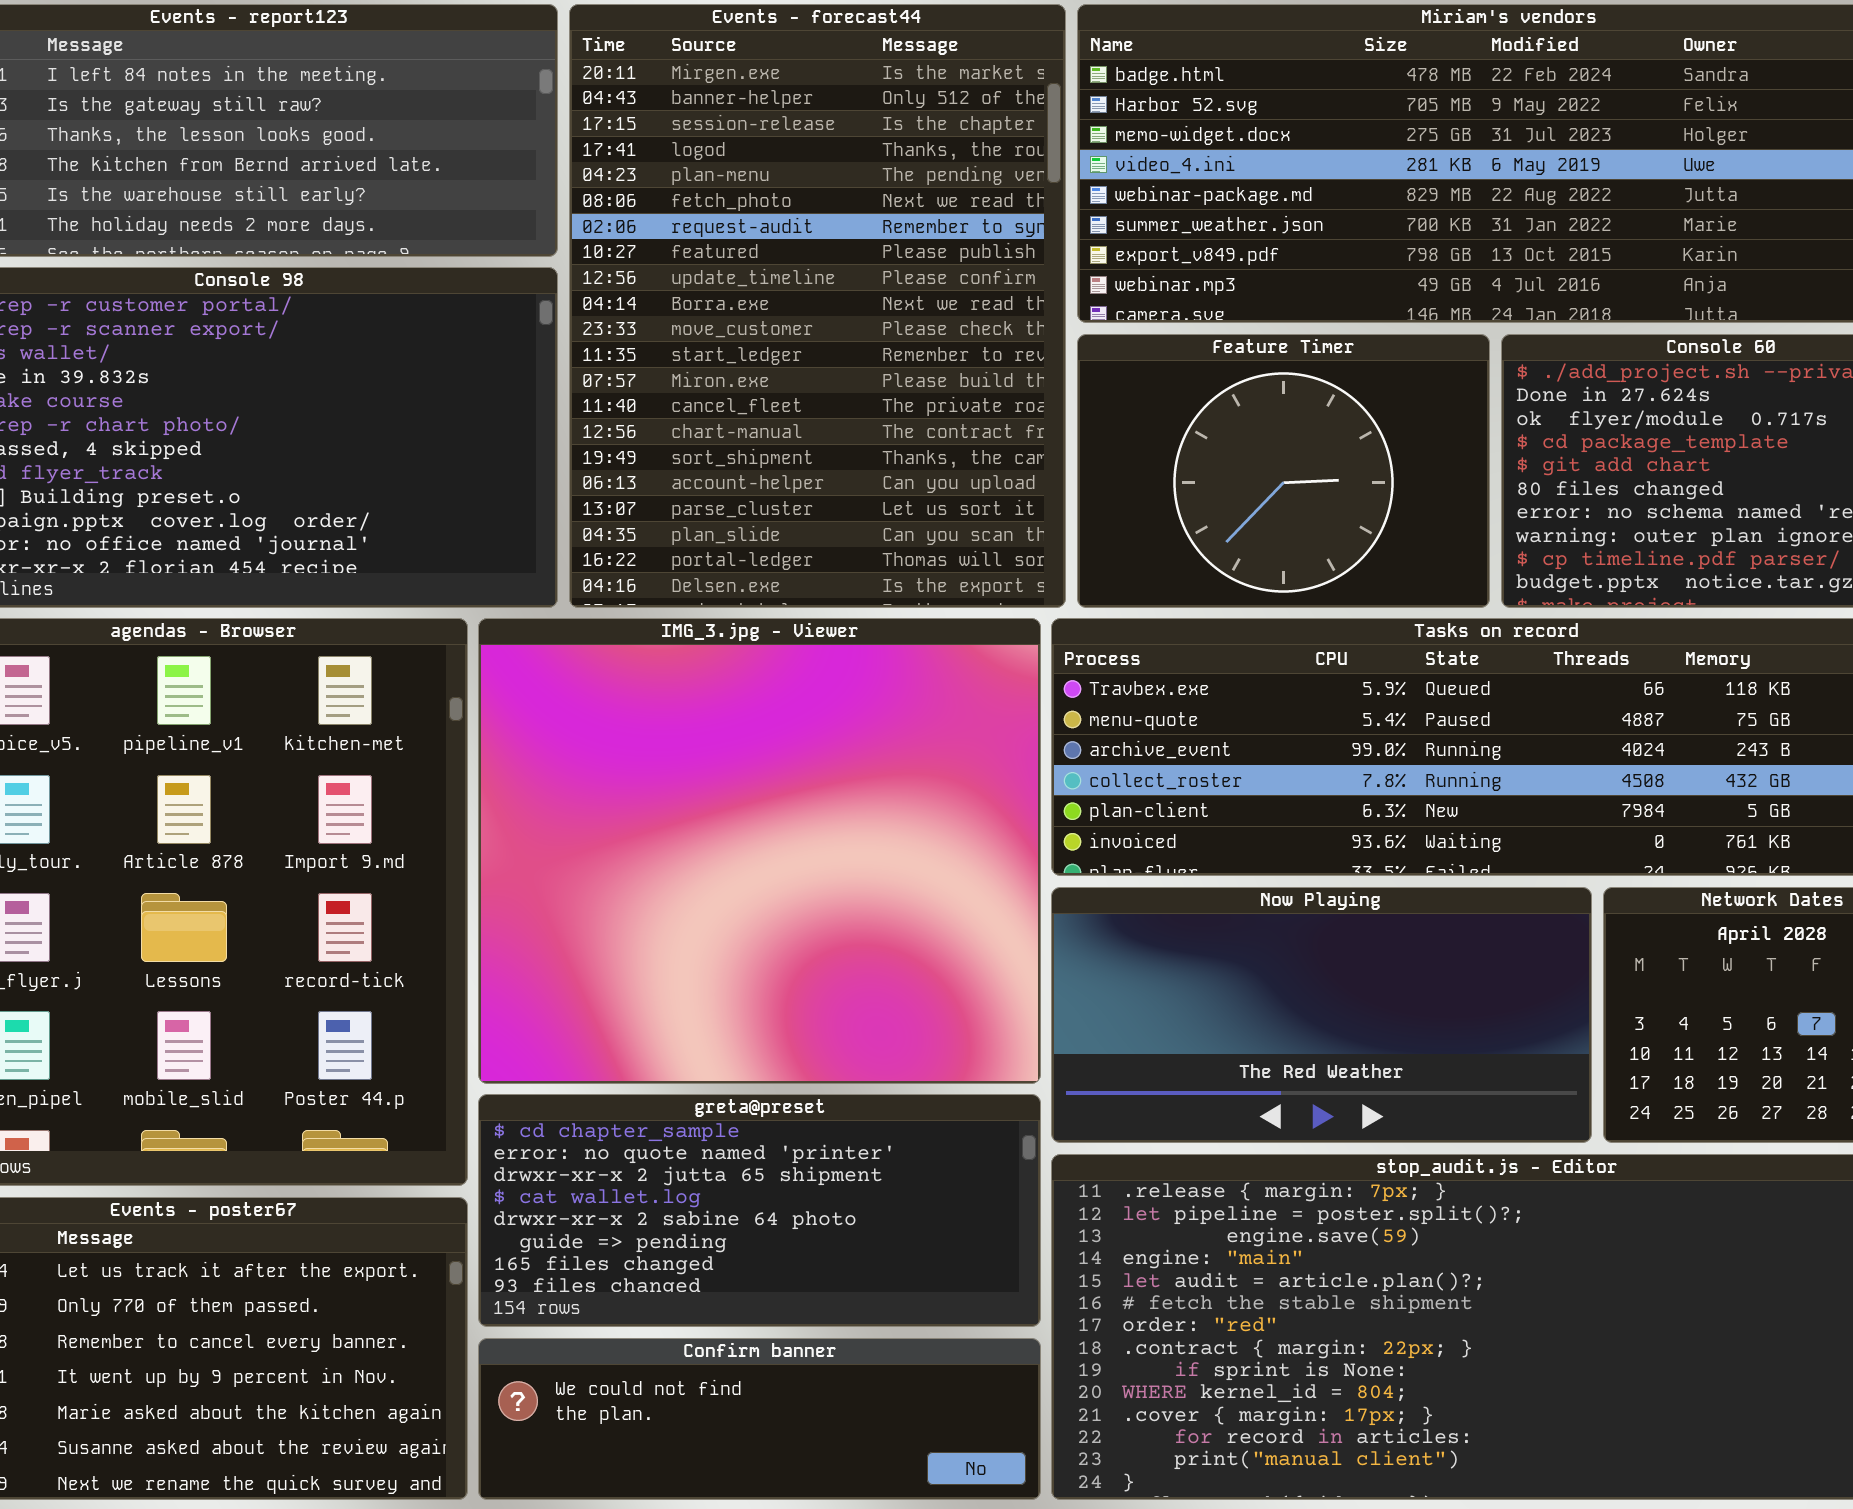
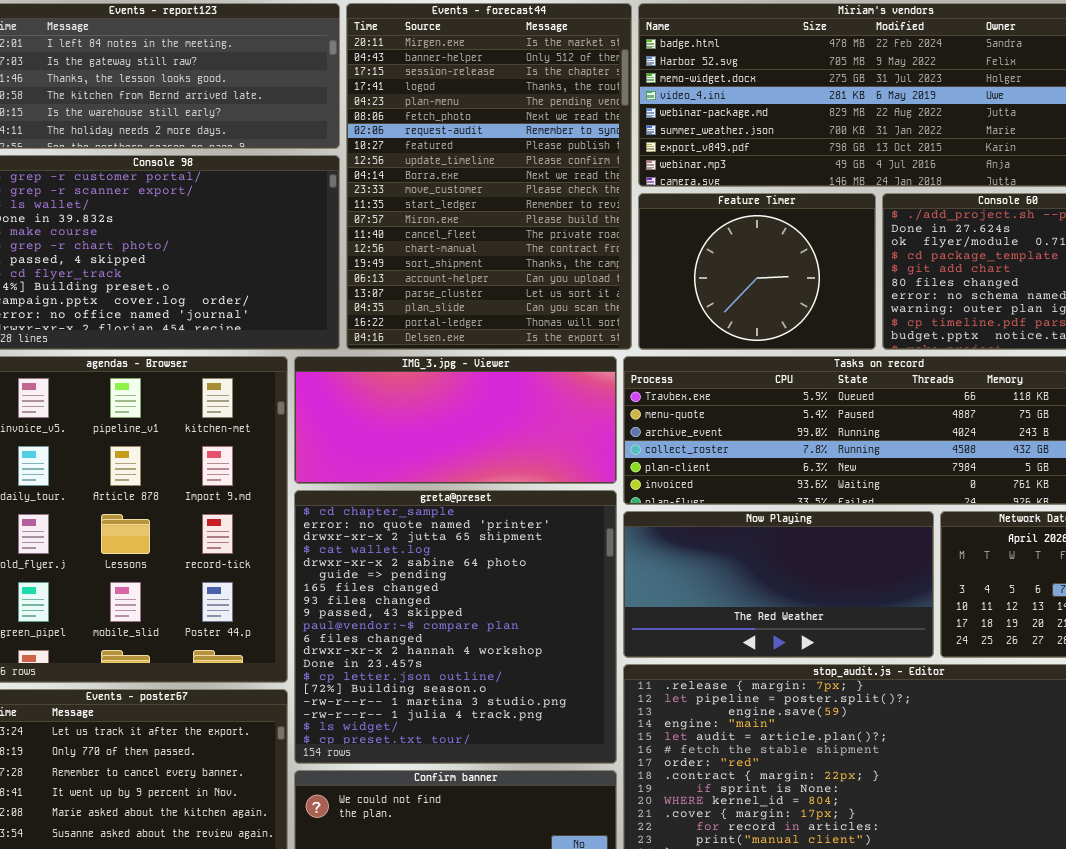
IMG_3.jpg - Viewer: [478,618,1041,1084] -> [294,356,617,484], resized
greta@preset: [478,1094,1041,1327] -> [294,490,617,764], resized

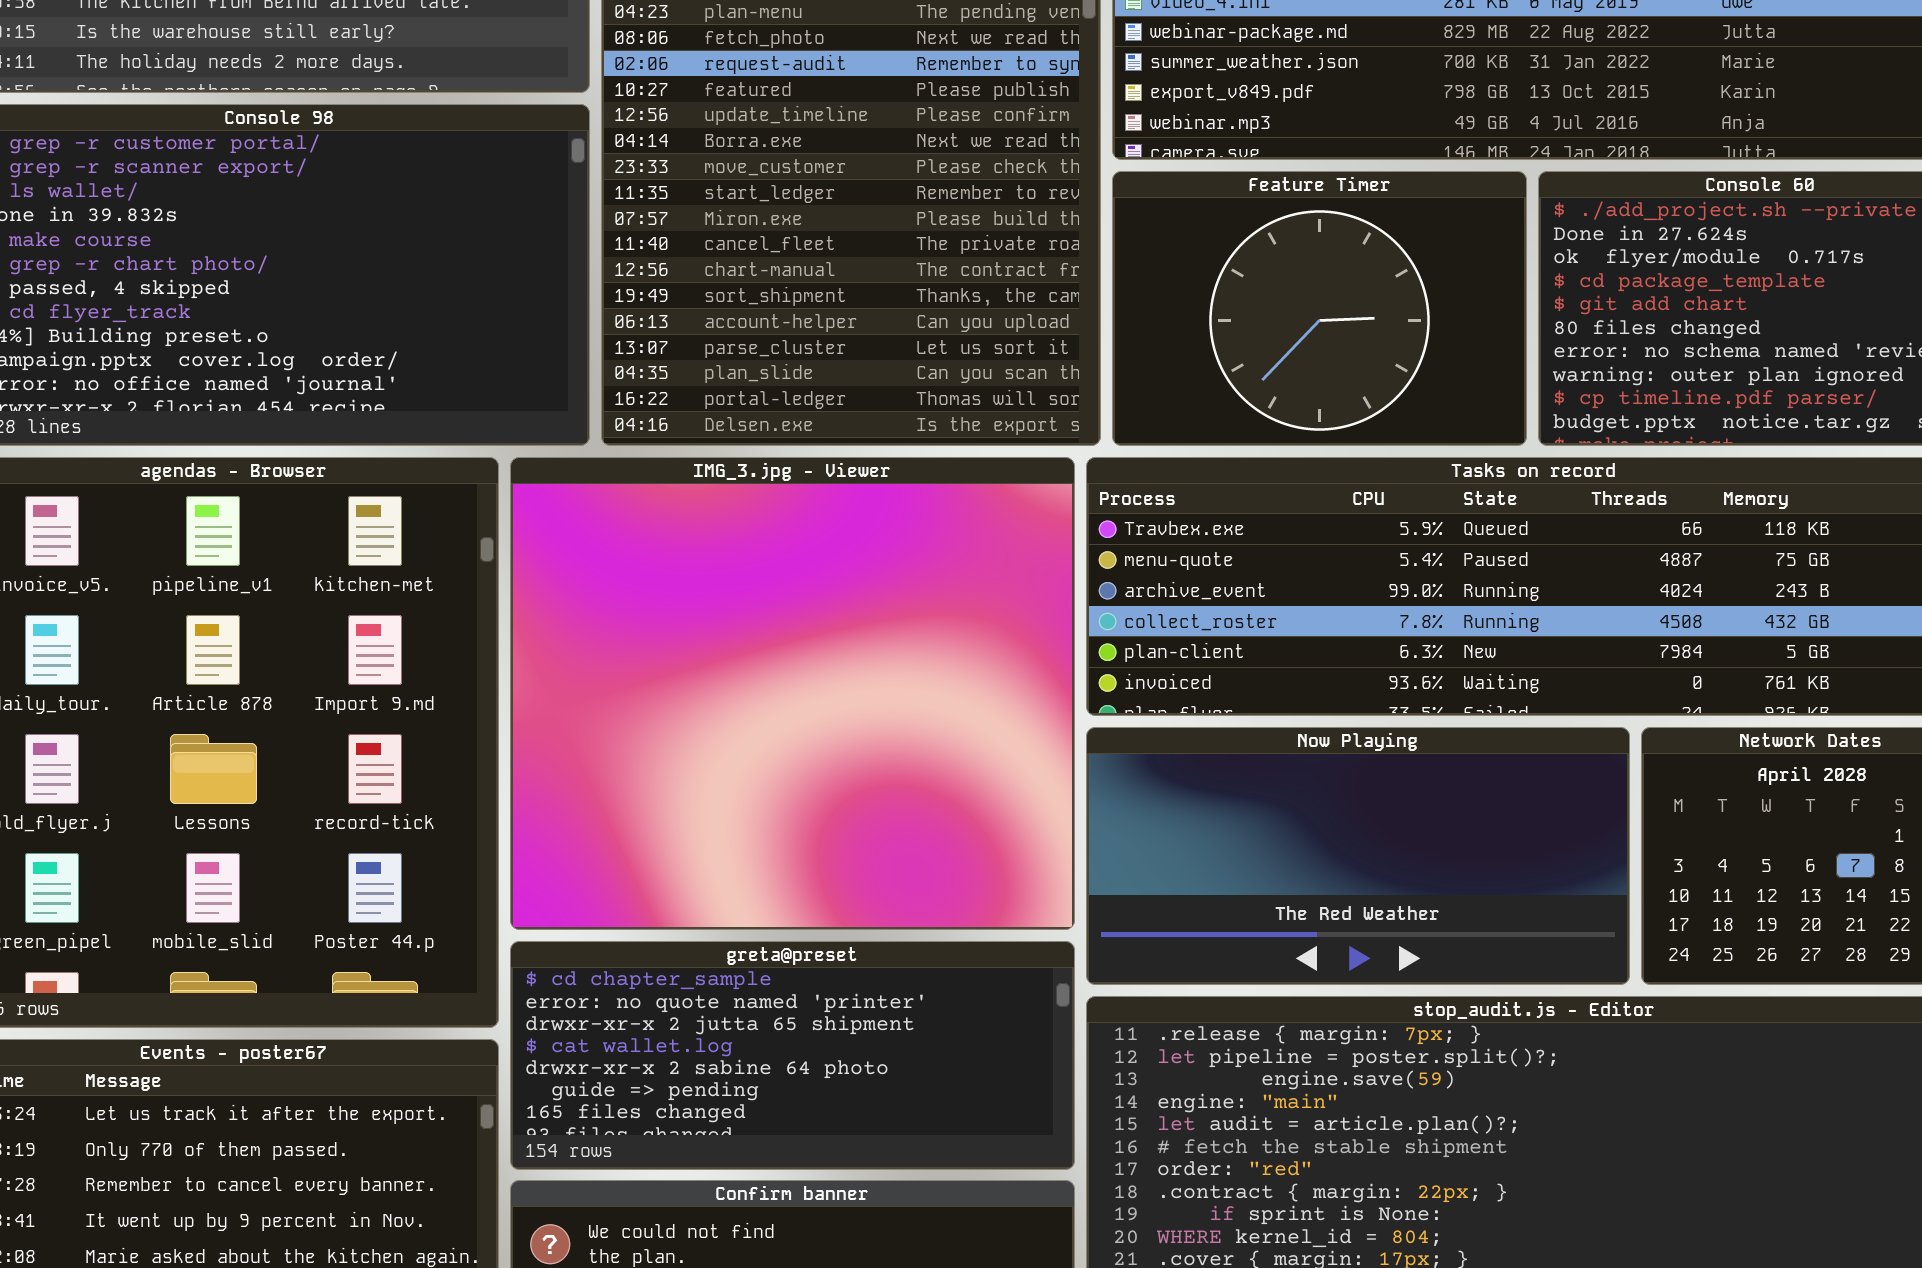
IMG_3.jpg - Viewer: [294,356,617,484] -> [510,457,1075,930], resized
greta@preset: [294,490,617,764] -> [510,941,1075,1170], resized

